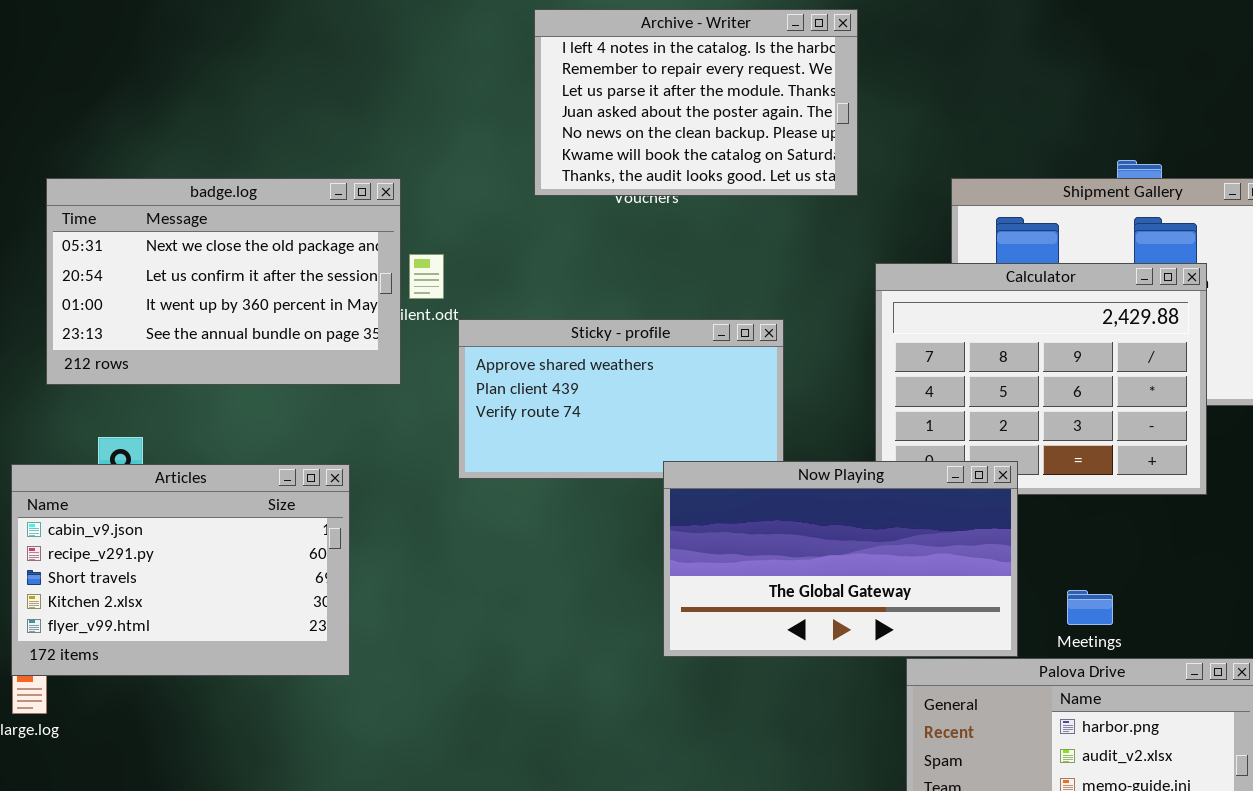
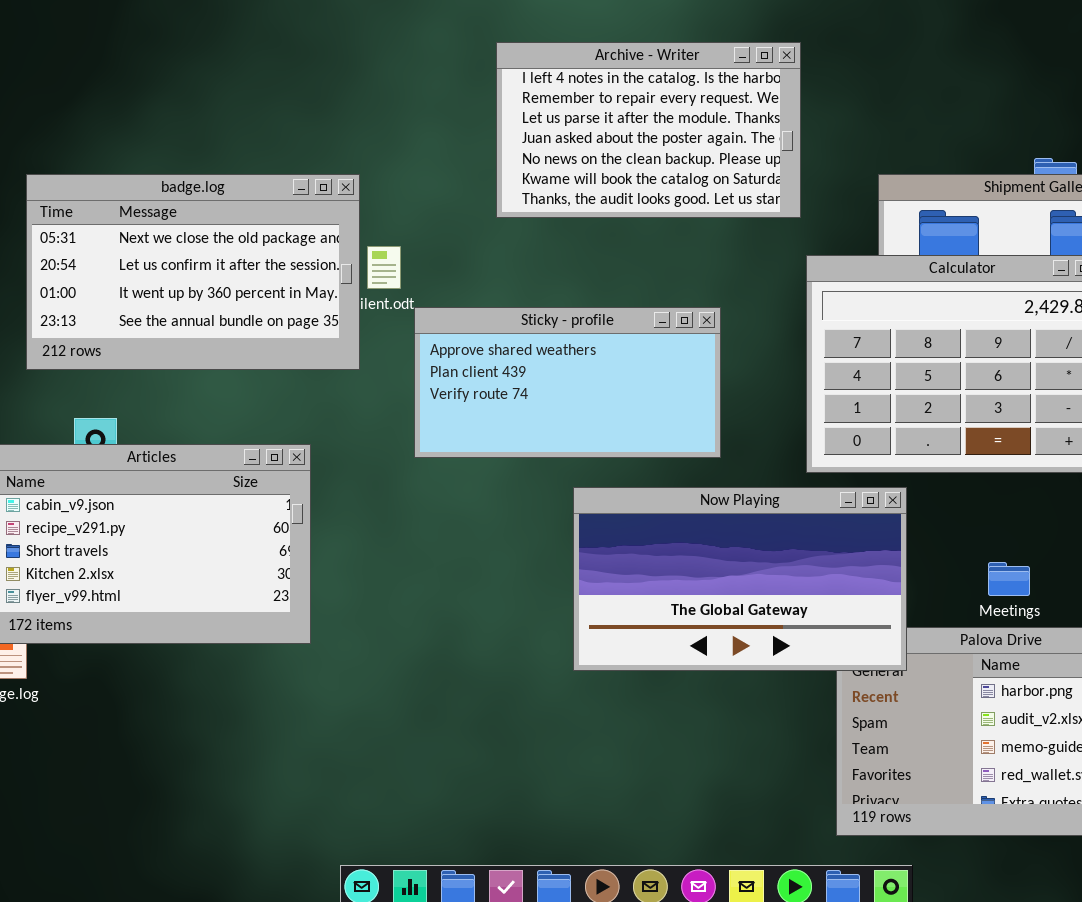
Archive - Writer: [534,9,858,196] -> [496,42,801,218], moved
Now Playing: [663,461,1018,657] -> [573,487,907,671], moved

